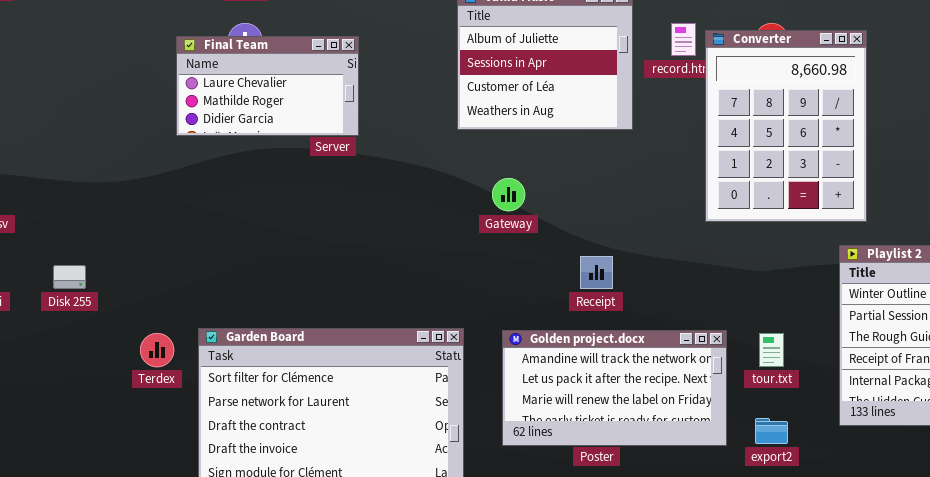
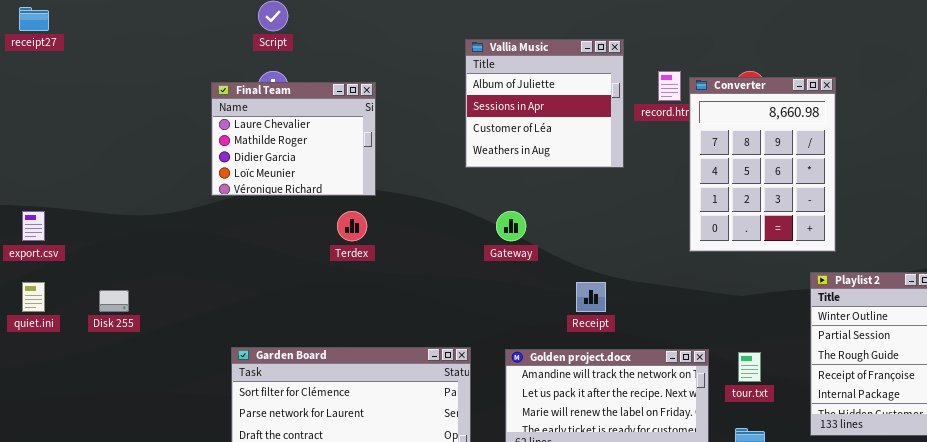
Final Team: [176,36,359,136] -> [211,82,376,196], resized
Terdex: [140,333,174,367] -> [337,211,367,241], moved

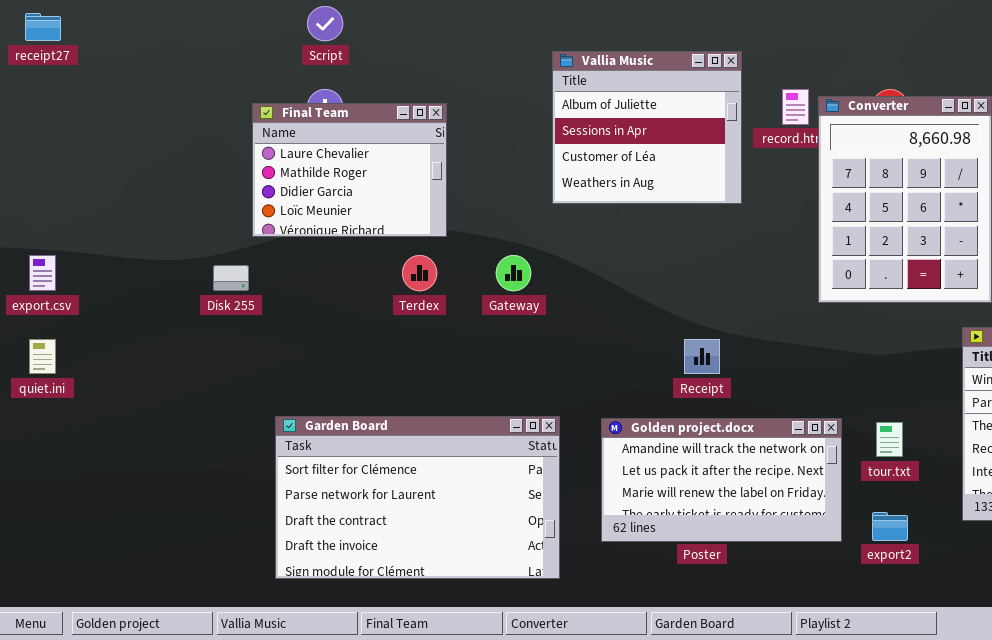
Gateway: [496,211,526,241] -> [496,255,531,291], moved
Disk 255: [99,290,129,312] -> [213,265,249,291], moved

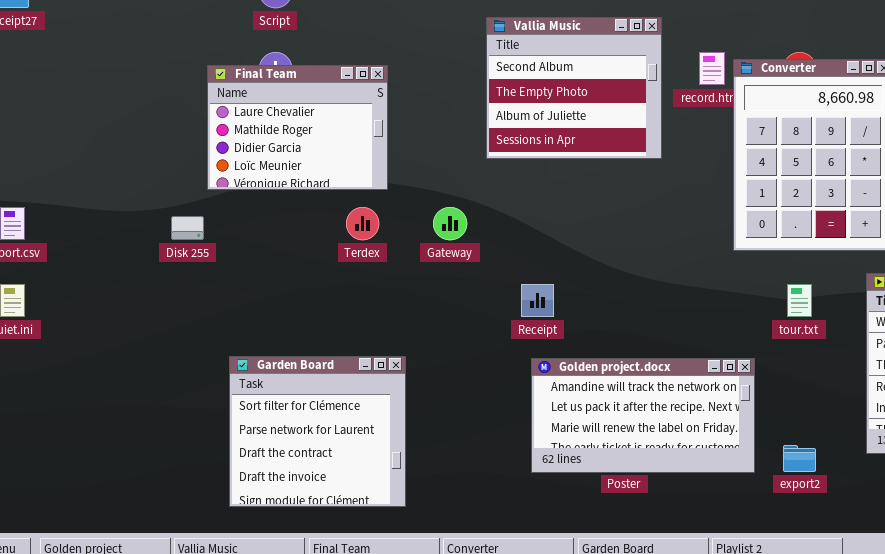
Vallia Music: [552,51,742,204] -> [486,17,662,159], scrolled up 2 rows
Receipt: [684,339,720,374] -> [521,284,554,317], moved
Garden Board: [275,416,560,579] -> [229,356,406,507], resized
tour.txt: [876,422,903,457] -> [787,284,812,317], moved

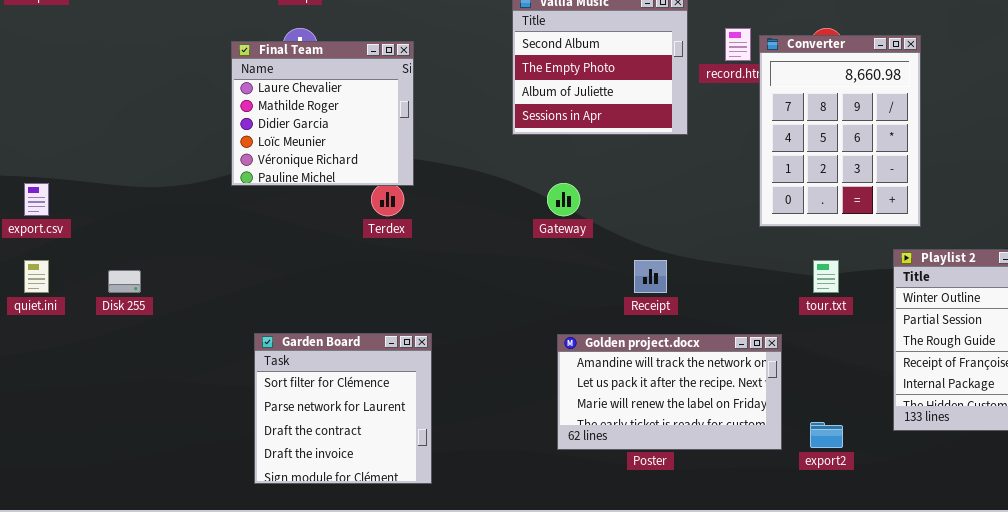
Final Team: [207,65,388,190] -> [231,41,414,186], resized
Gateway: [433,207,467,240] -> [547,183,580,216], moved
Disk 255: [171,216,204,240] -> [108,270,141,293], moved
Receipt: [521,284,554,317] -> [634,260,667,293], moved

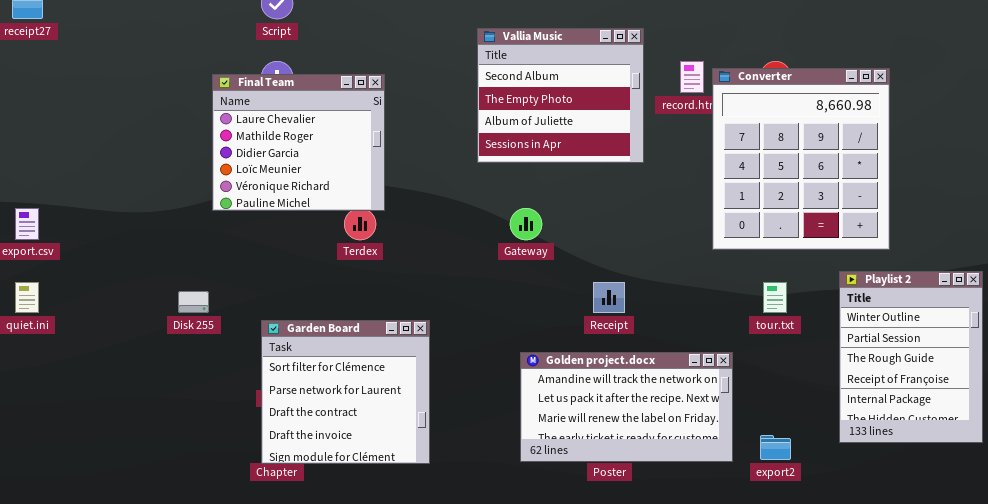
Converter: [759,35,921,227] -> [712,68,890,250], resized
Disk 255: [108,270,141,293] -> [178,291,209,313], moved
Garden Board: [254,333,432,484] -> [261,320,430,464], moved

